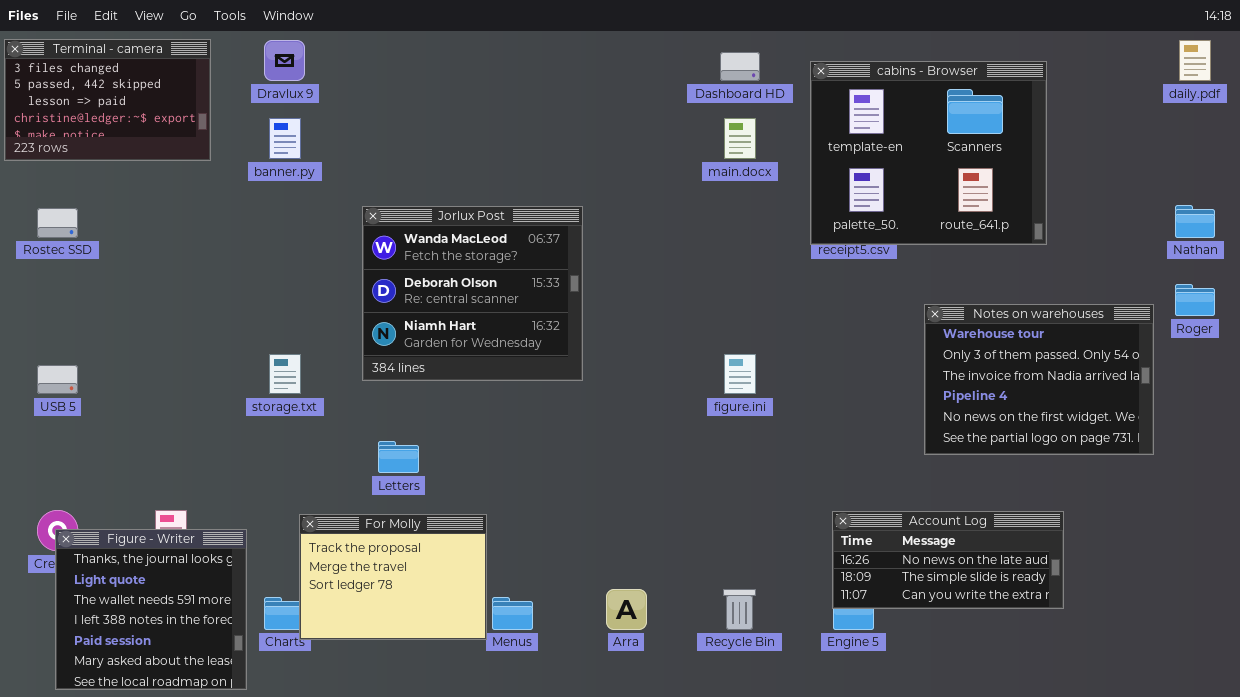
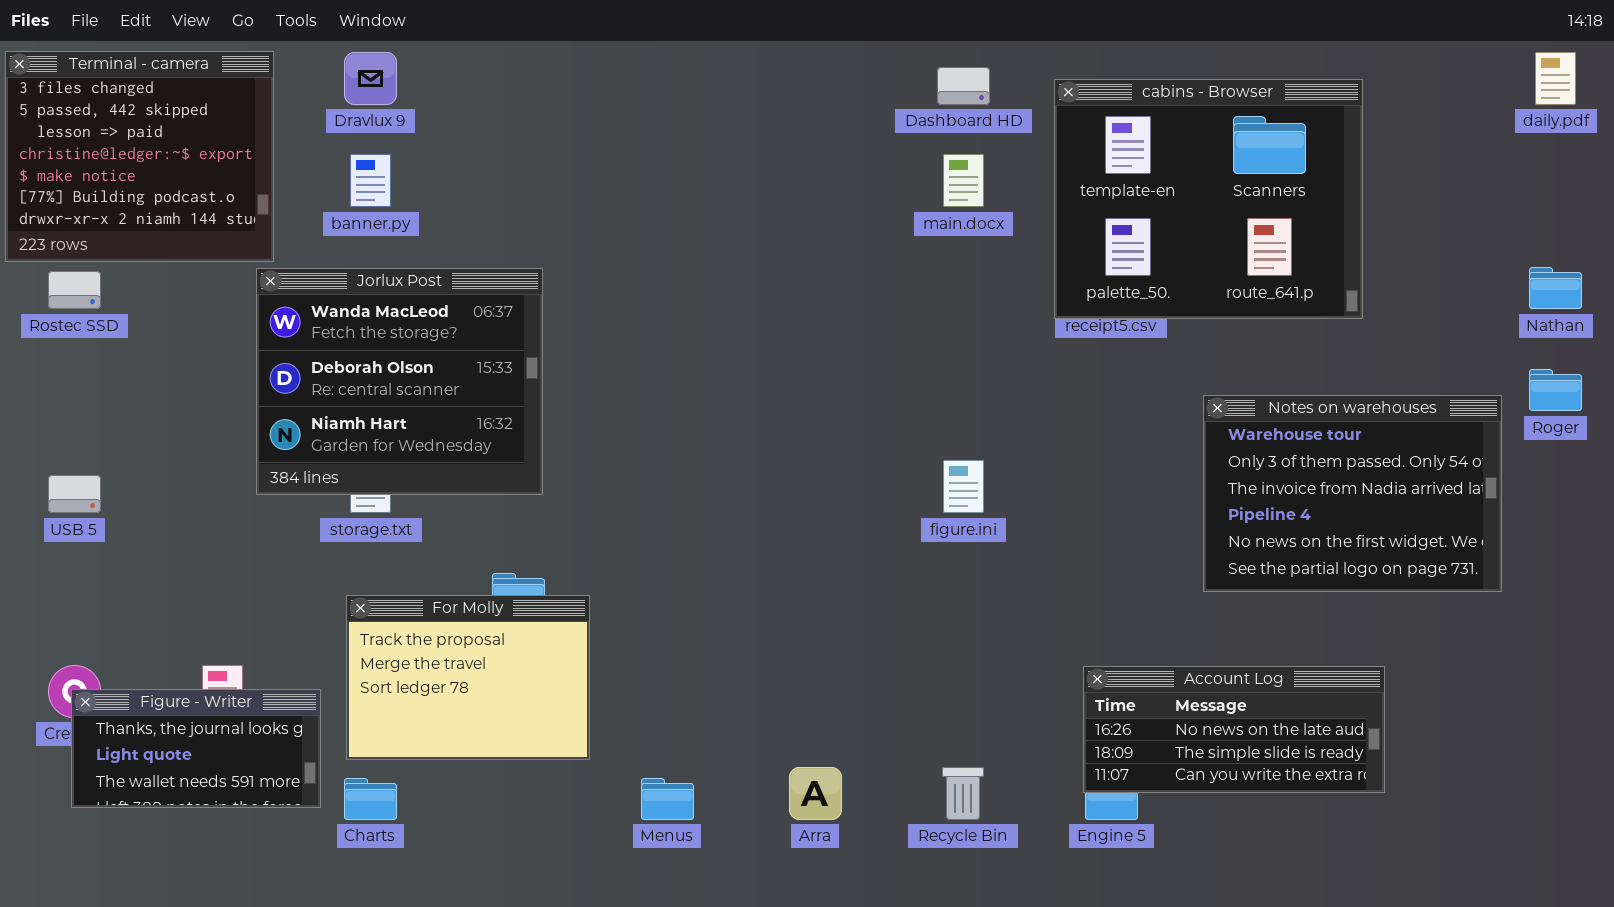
Terminal - camera: [4,39,211,161] -> [5,51,274,262], resized
Jorlux Post: [362,206,583,381] -> [256,268,543,495], moved
For Molly: [299,514,487,640] -> [346,595,590,760], moved
Figure - Writer: [55,529,247,690] -> [71,689,321,808], resized

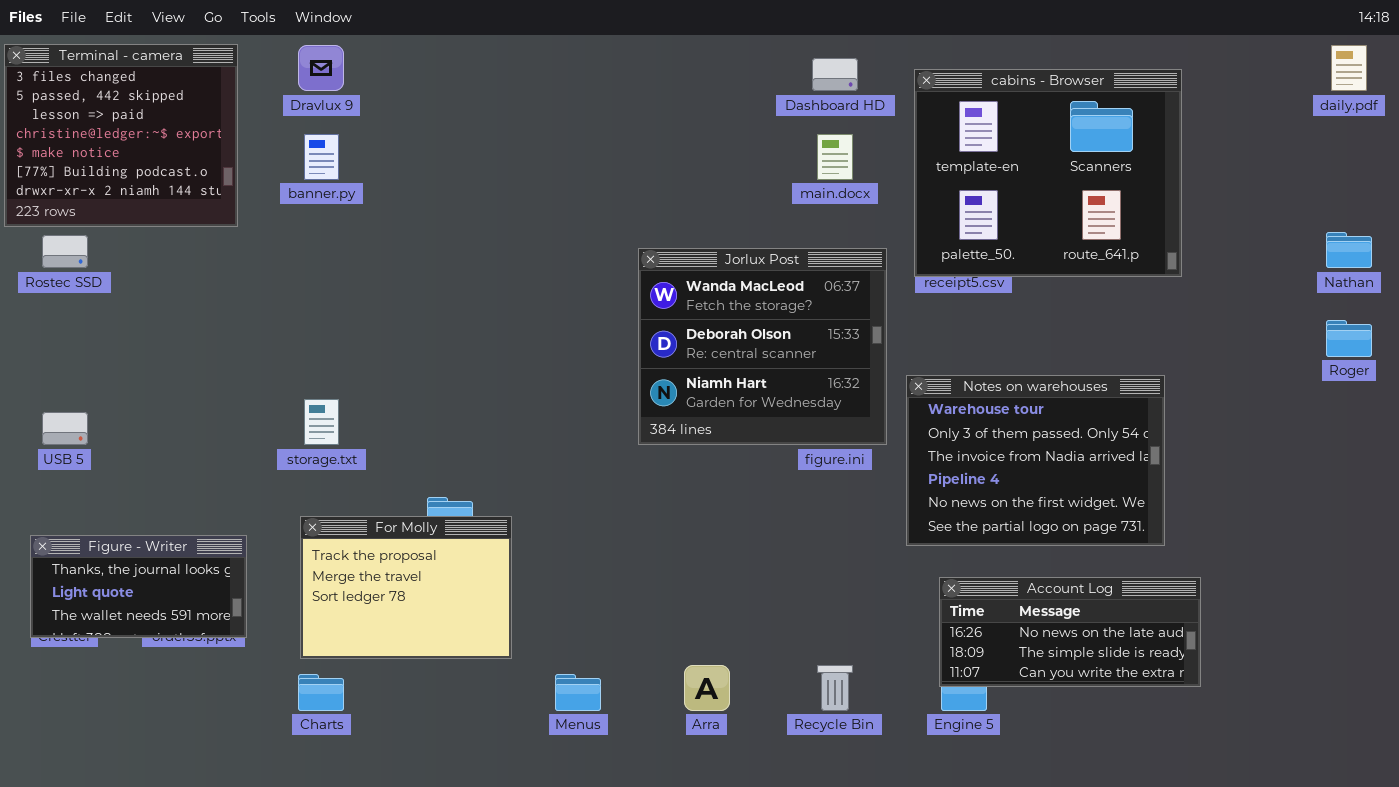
Jorlux Post: [256,268,543,495] -> [638,248,887,445], moved
Notes on warehouses: [1203,395,1502,592] -> [906,375,1165,546], moved
Figure - Writer: [71,689,321,808] -> [30,535,247,638], moved

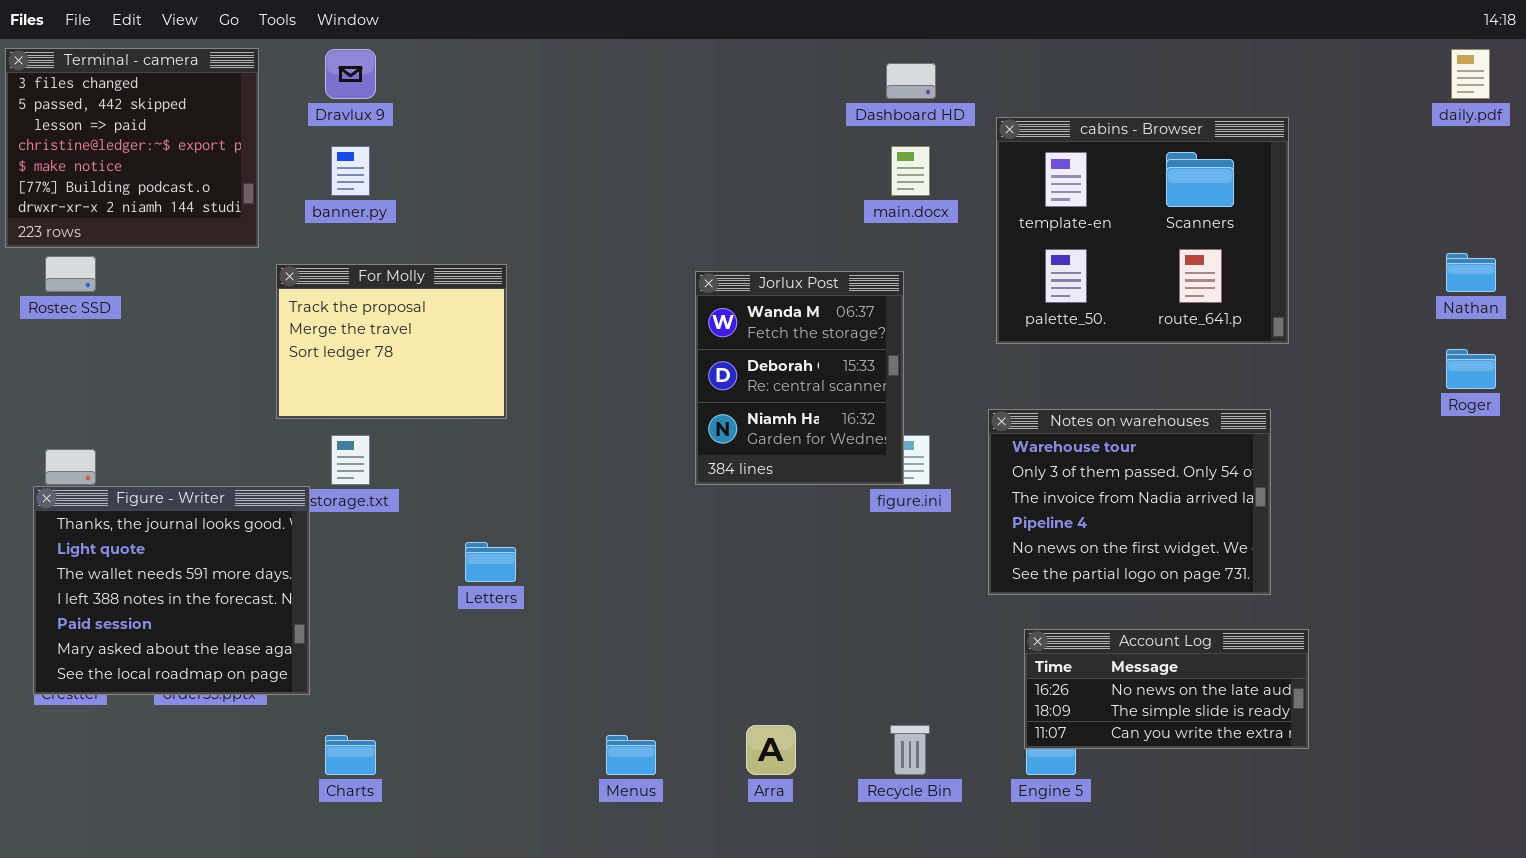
cabins - Browser: [914,69,1182,277] -> [996,117,1289,344], moved
Jorlux Post: [638,248,887,445] -> [695,271,904,485], resized
For Molly: [300,516,512,659] -> [276,264,507,419], moved
Figure - Writer: [30,535,247,638] -> [33,486,310,695], resized

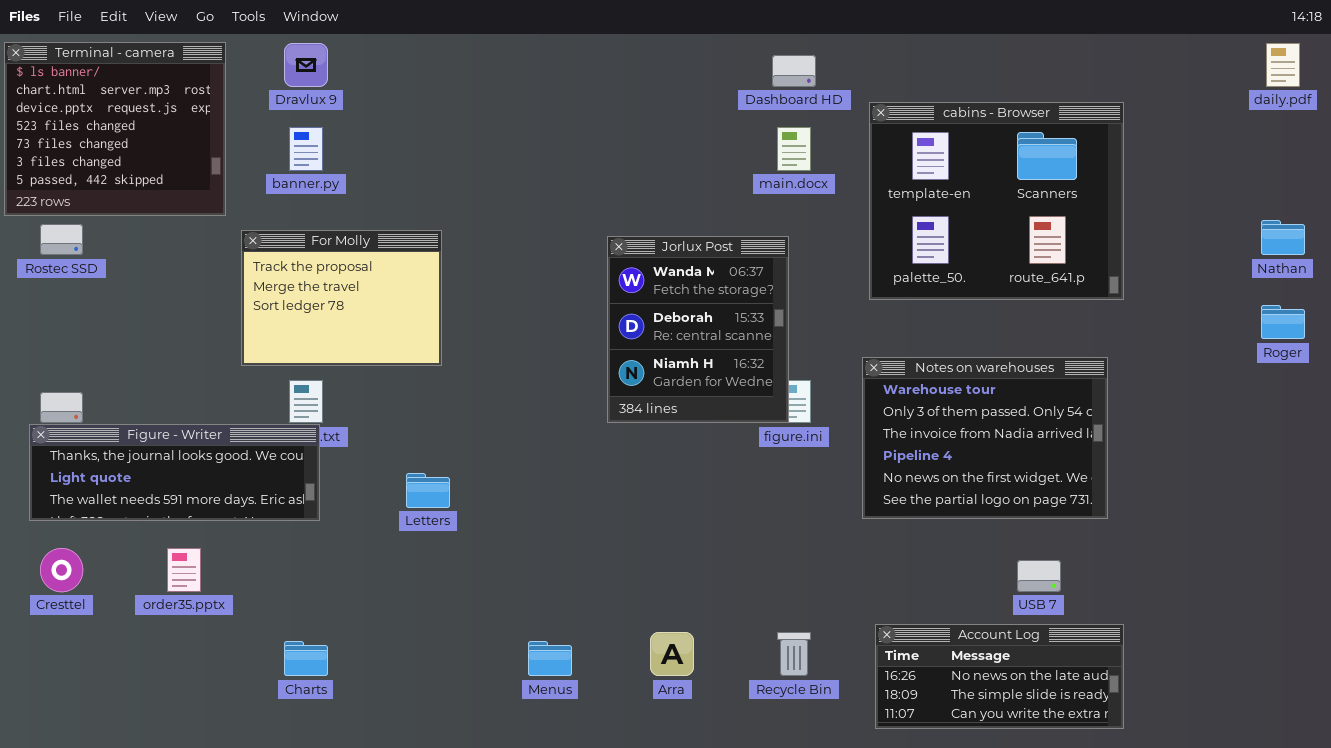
Terminal - camera: [5,48,259,248] -> [4,42,226,216], scrolled up 5 rows
Figure - Writer: [33,486,310,695] -> [29,424,320,521], resized
Account Log: [1024,629,1309,749] -> [875,624,1124,729], moved

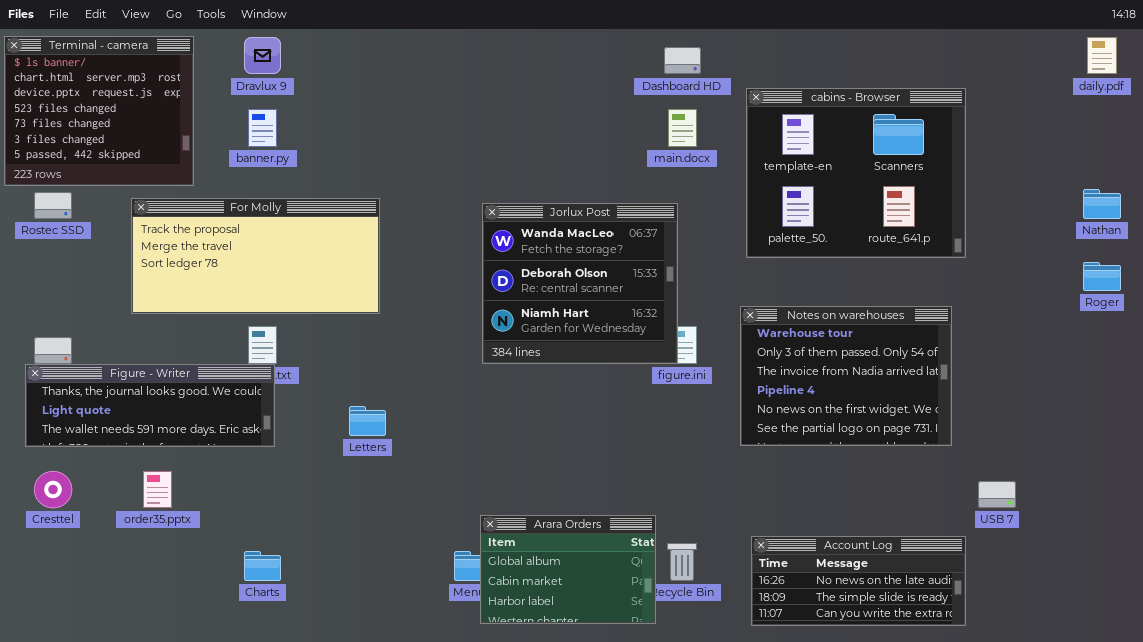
For Molly: [241,230,442,366] -> [131,198,380,314], resized
Jorlux Post: [607,236,789,423] -> [482,203,678,364], resized
USB 7: [1017,560,1061,592] -> [978,481,1016,508], moved
Arara Orders: none -> [480,515,656,624], opened

